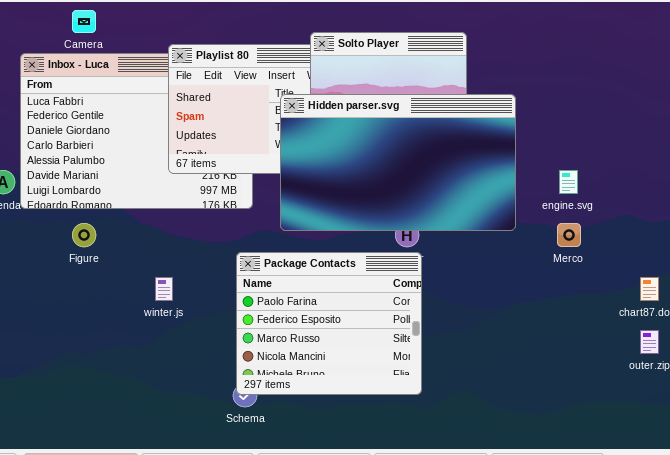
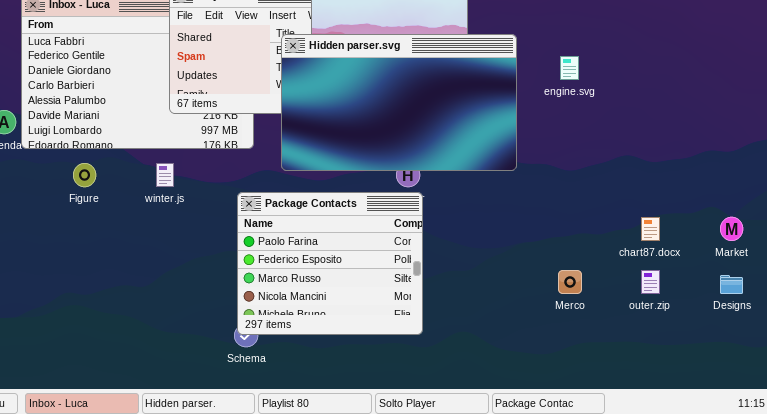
engine.svg: [559,170,578,194] -> [560,56,579,80], moved
Merco: [557,223,581,247] -> [558,270,582,294], moved
winter.js: [155,277,173,301] -> [156,163,174,187], moved

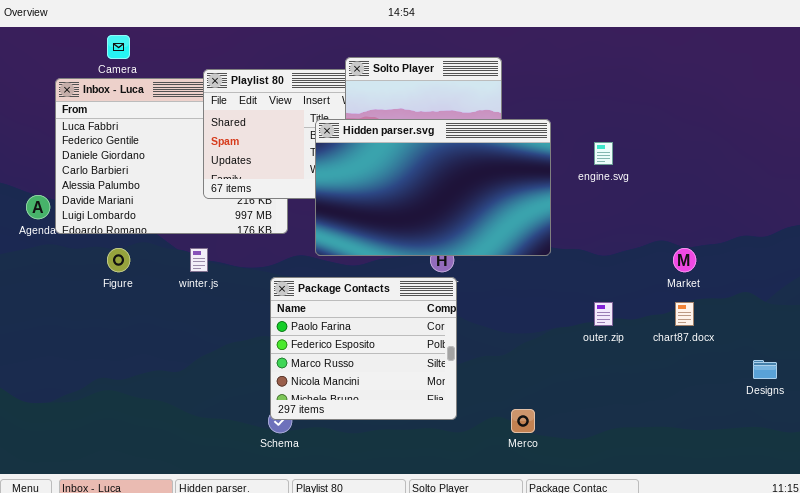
Market: [720,217,743,241] -> [673,248,696,272], moved
Merco: [558,270,582,294] -> [511,409,535,433], moved
outer.zip: [641,270,660,294] -> [594,302,613,326], moved

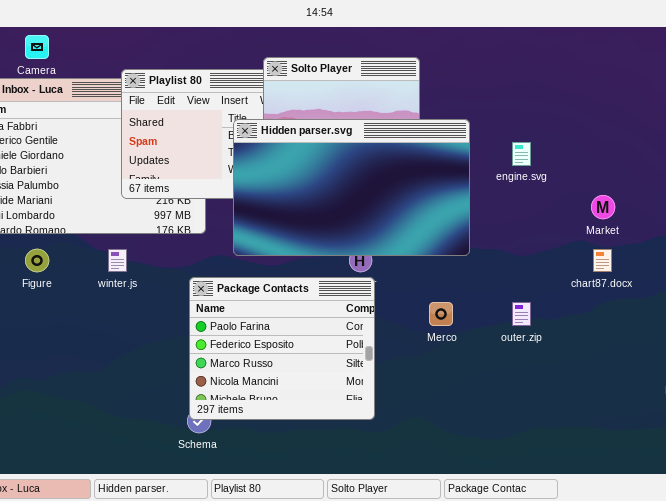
Market: [673,248,696,272] -> [591,195,615,219], moved
chart87.docx: [675,302,694,326] -> [593,249,612,272], moved
Merco: [511,409,535,433] -> [429,302,453,326], moved

